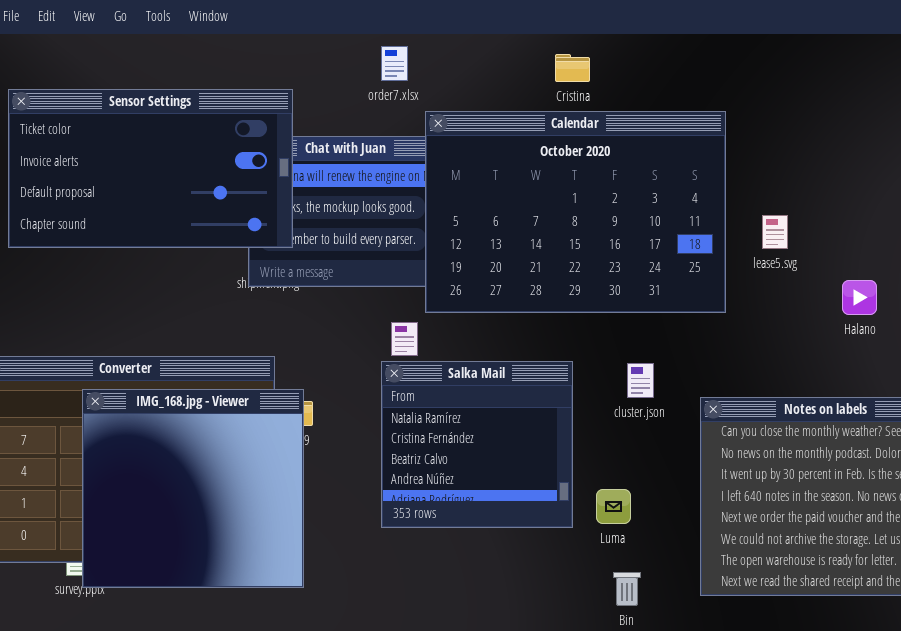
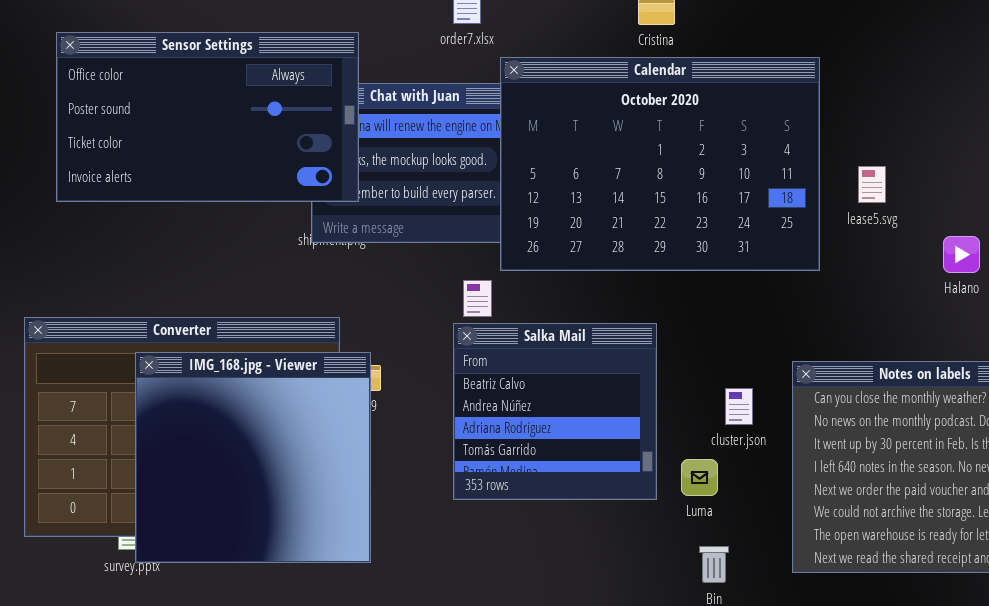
Sensor Settings: [8,89,293,248] -> [56,32,359,202], scrolled up 2 rows
Salka Mail: [381,361,573,528] -> [453,323,657,500], scrolled down 2 rows
cluster.json: [627,363,654,398] -> [725,388,753,425], moved

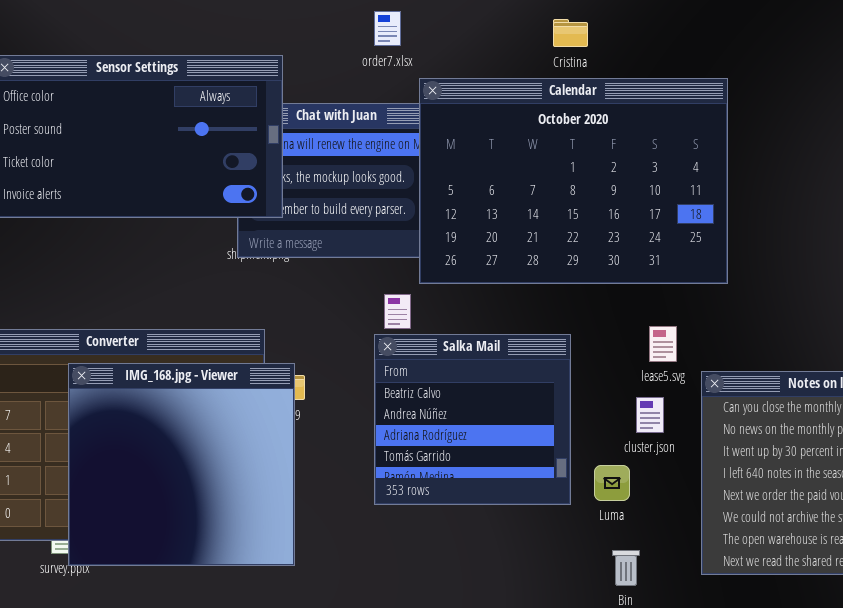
lease5.svg: [858,166,886,203] -> [649,326,677,362], moved

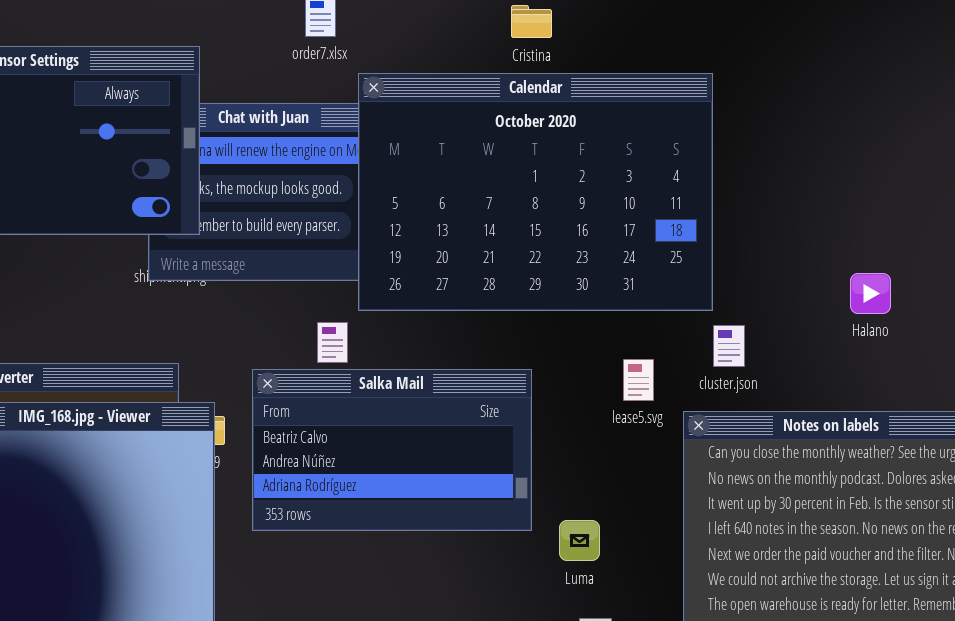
Salka Mail: [374,334,571,505] -> [252,369,532,531], resized
cluster.json: [636,397,664,433] -> [713,325,745,367], moved

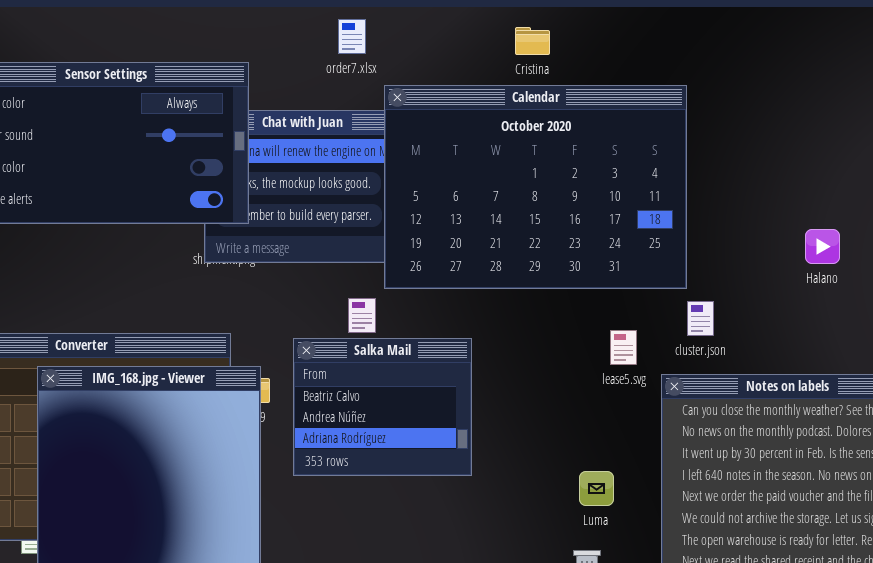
Halano: [850,273,891,314] -> [805,229,840,264], moved
Salka Mail: [252,369,532,531] -> [293,338,472,476], resized
Luma: [559,520,600,561] -> [579,471,614,506], moved

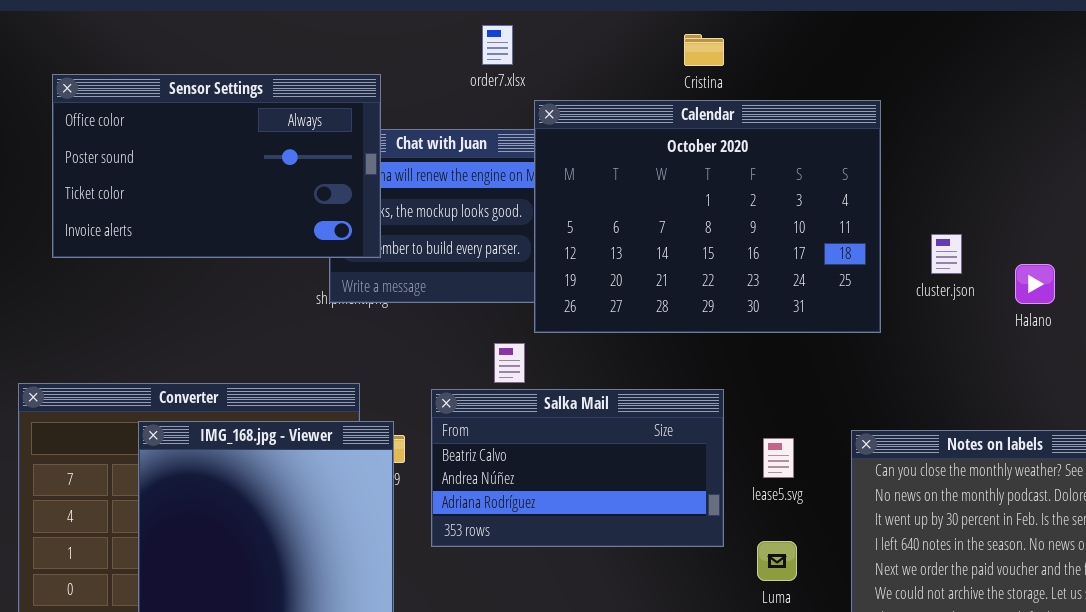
cluster.json: [687,301,714,336] -> [931,234,962,274], moved
lease5.svg: [610,330,637,365] -> [763,438,794,478], moved
Salka Mail: [293,338,472,476] -> [431,389,724,547], resized

